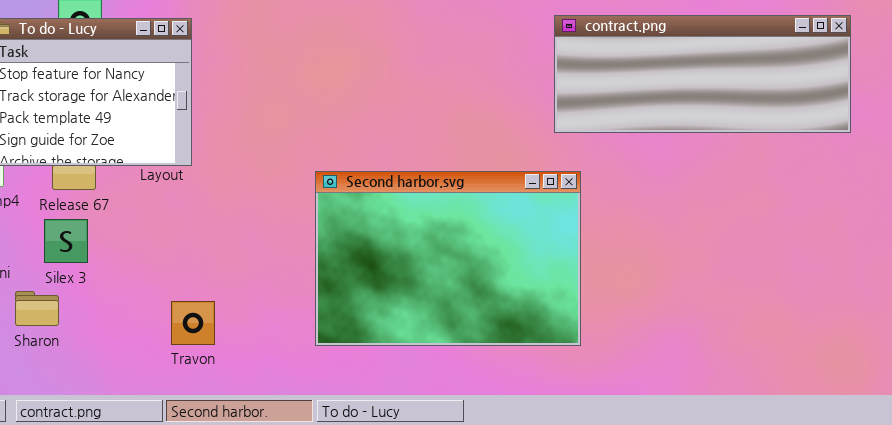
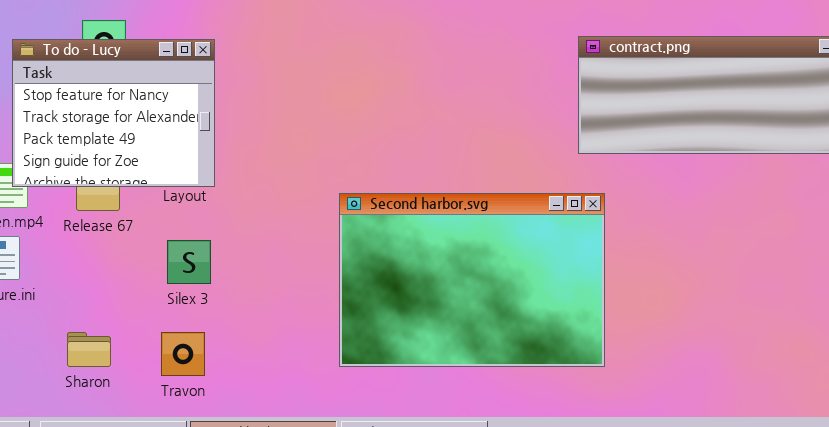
Silex 3: [44,219,88,263] -> [167,240,211,284], moved
Sharon: [15,291,59,326] -> [67,332,111,367], moved
Travon: [171,301,215,345] -> [161,332,205,376], moved

